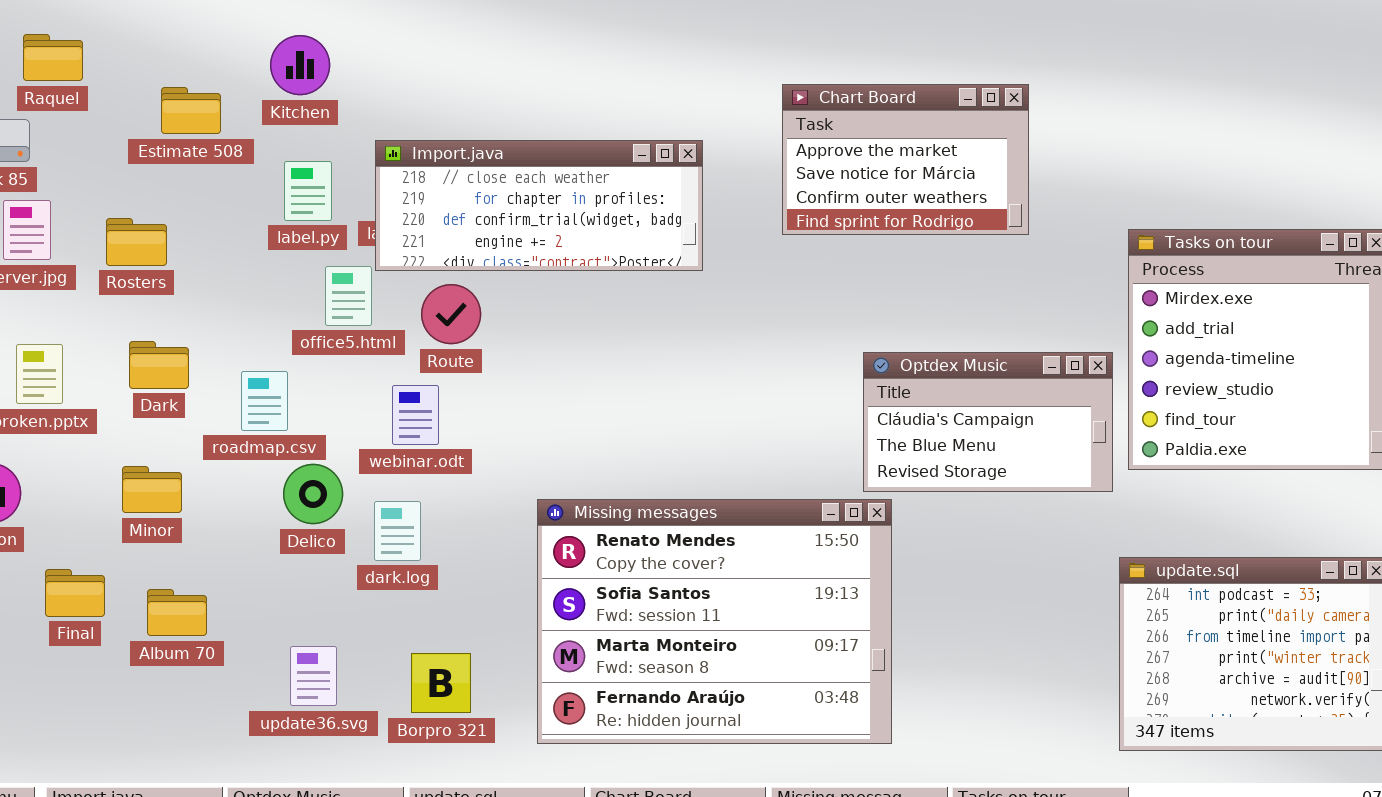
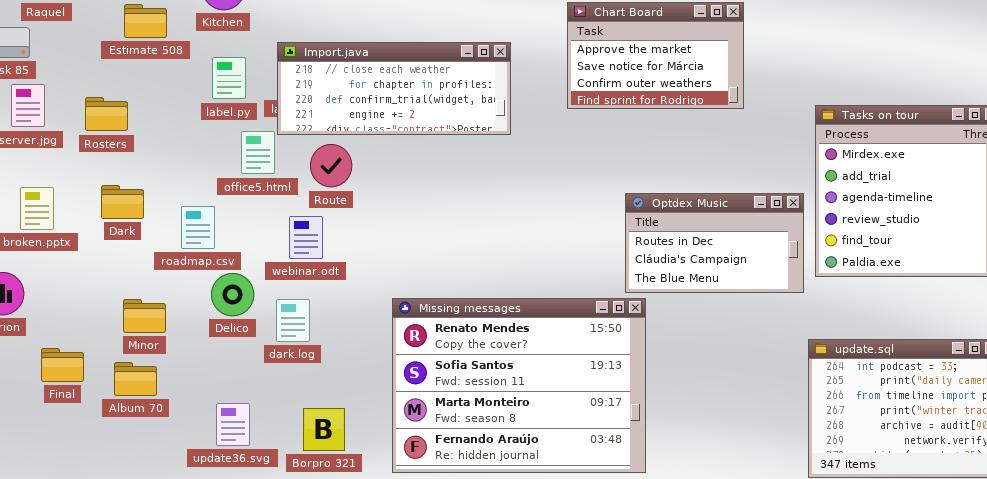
Optdex Music: [863,352,1113,492] -> [625,193,804,293], scrolled up 1 row
Minor: [122,466,182,513] -> [123,299,166,333], moved

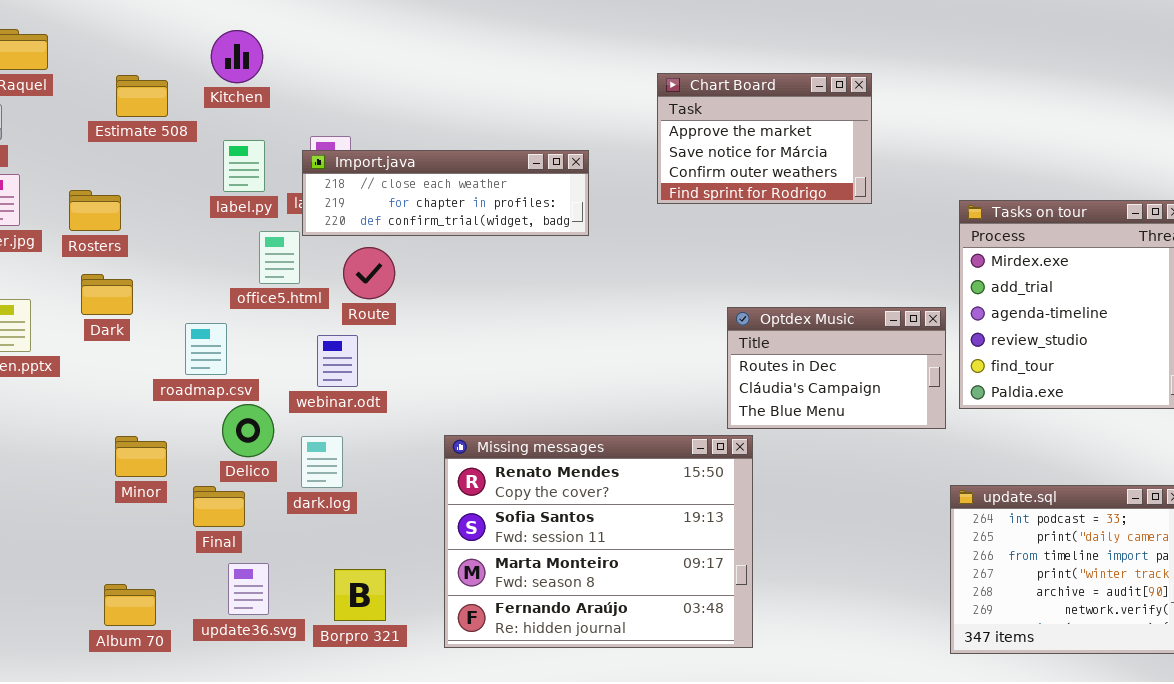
Import.java: [277,42,511,135] -> [302,150,589,236], resized
Dark: [101,185,144,219] -> [81,274,133,315], moved
Final: [41,348,84,382] -> [193,486,245,527], moved
Album 70: [114,362,157,396] -> [104,584,156,626], moved

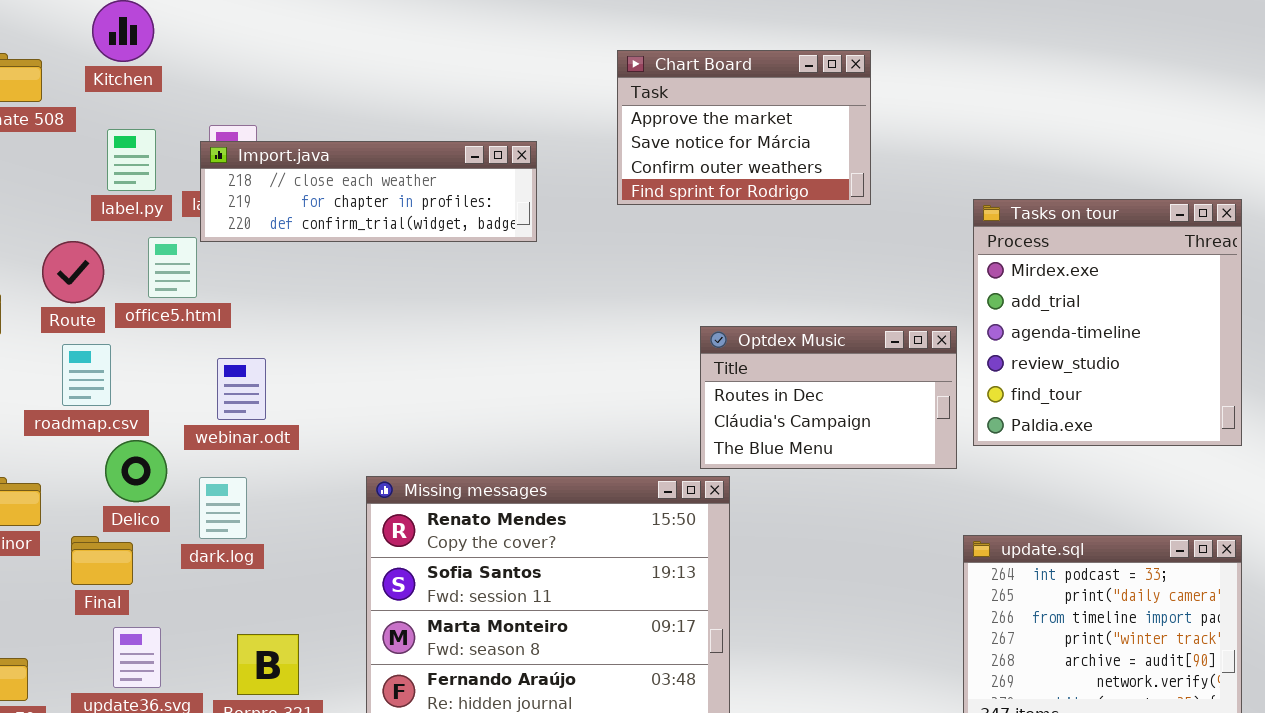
Route: [343,247,395,299] -> [42,241,104,303], moved

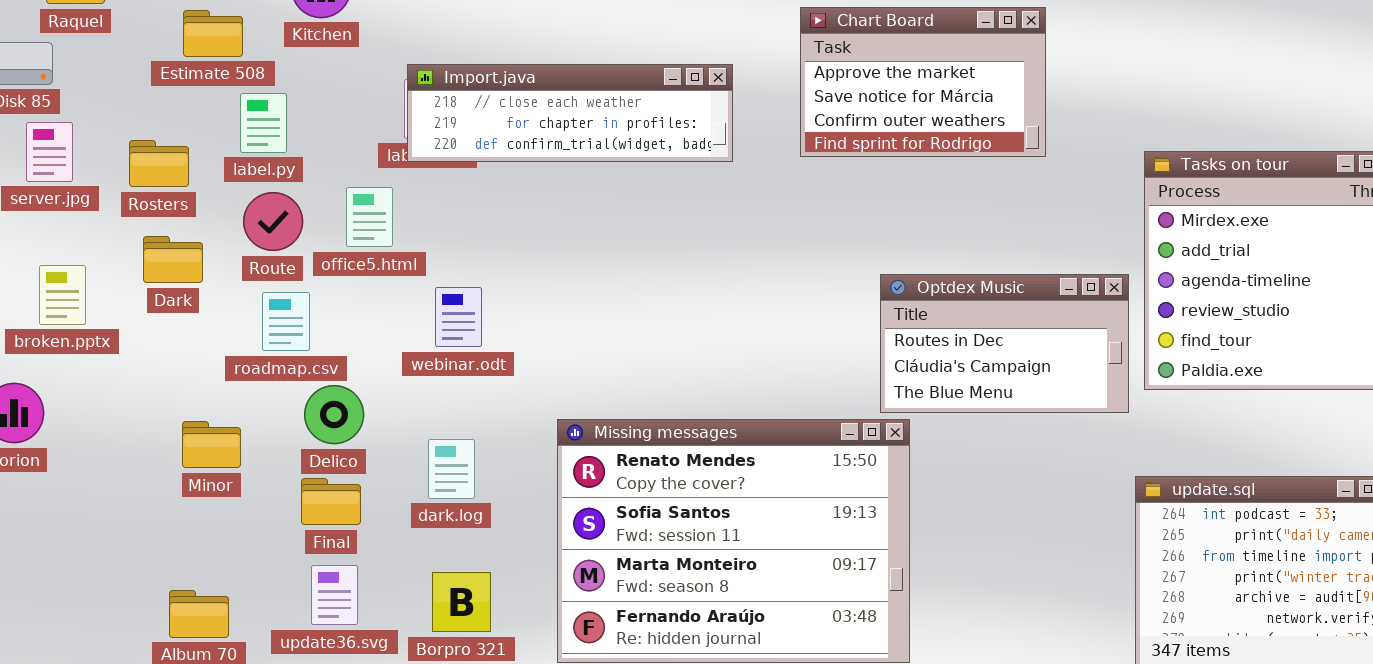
label.py: [107,129,156,191] -> [240,93,287,153], moved
Import.java: [200,141,537,242] -> [407,64,733,162], moved
webinar.odt: [217,358,266,420] -> [435,287,482,347], moved
dark.log: [199,477,247,539] -> [428,439,475,499], moved
Final: [71,536,133,585] -> [301,478,361,525], moved

